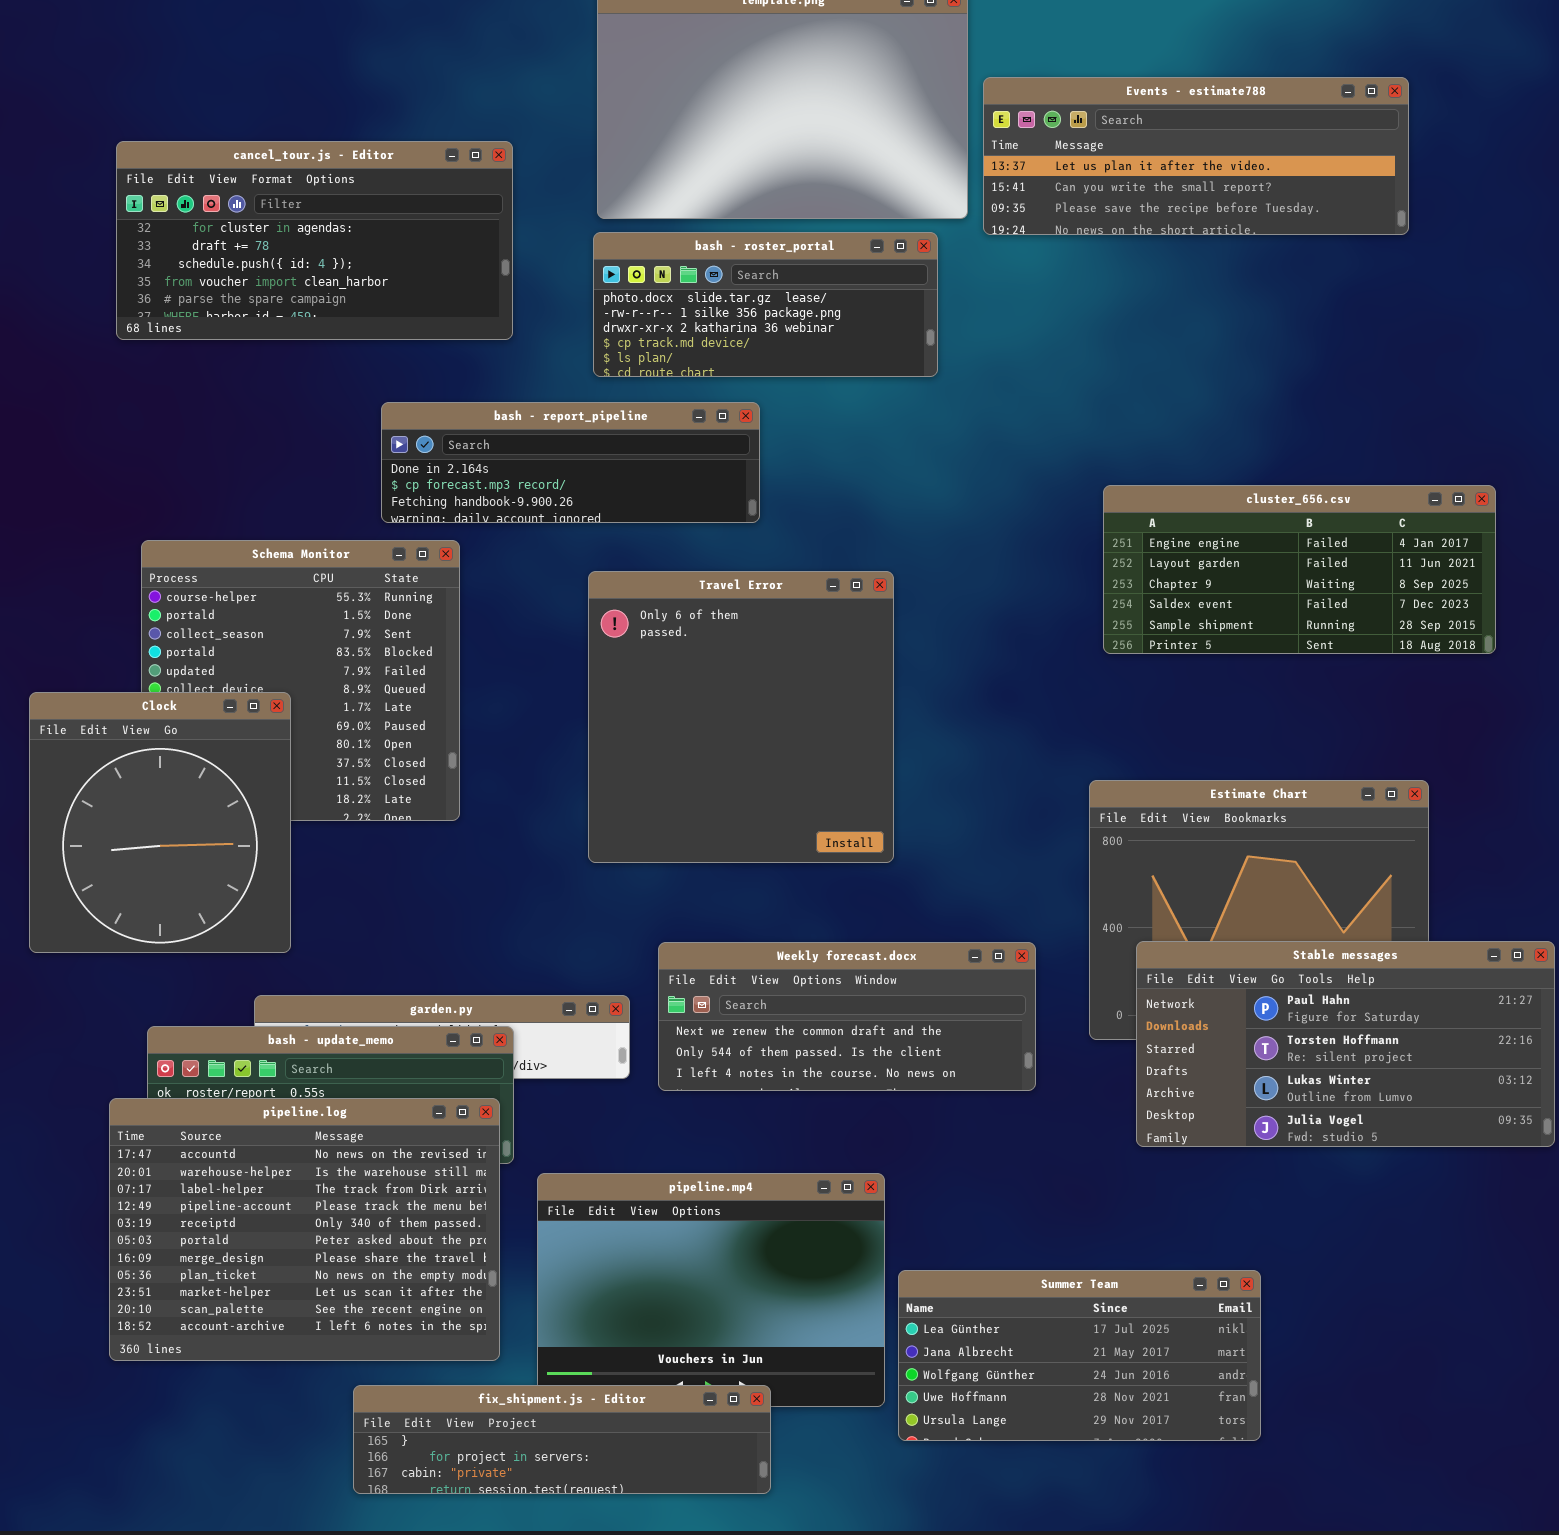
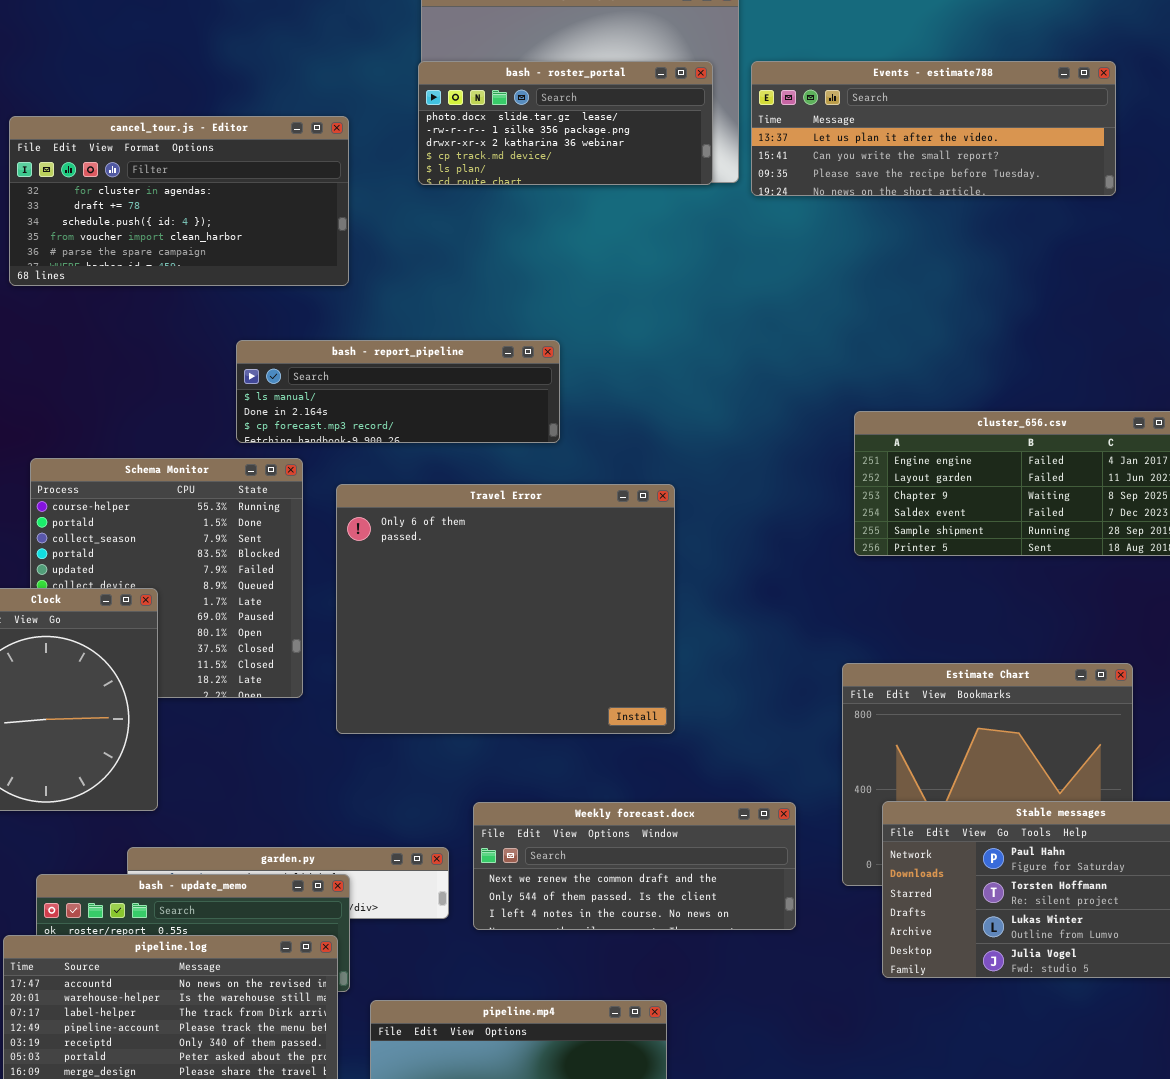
bash - roster_portal: [593,232,938,377] -> [418,61,713,185], moved
bash - report_pipeline: [381,402,760,523] -> [236,340,560,443], scrolled up 1 row
Travel Error: [588,571,894,863] -> [336,484,675,734], resized

